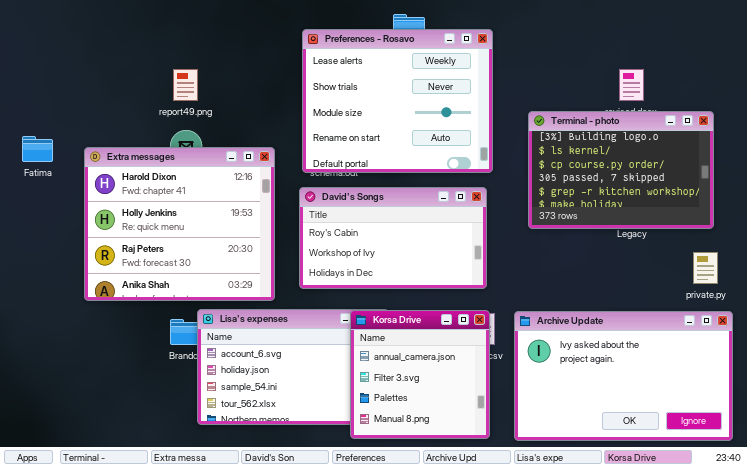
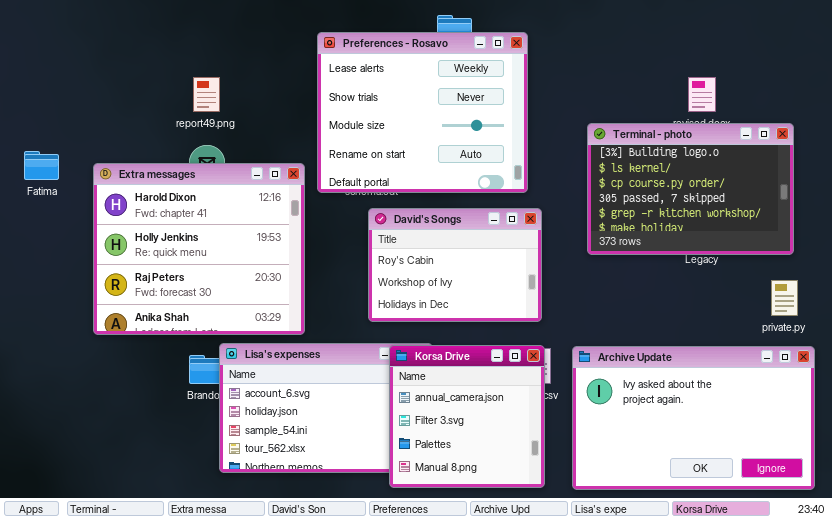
Preferences - Rosavo: [302,29,493,173] -> [317,32,528,193], moved
David's Songs: [299,187,487,289] -> [368,208,542,322], resized

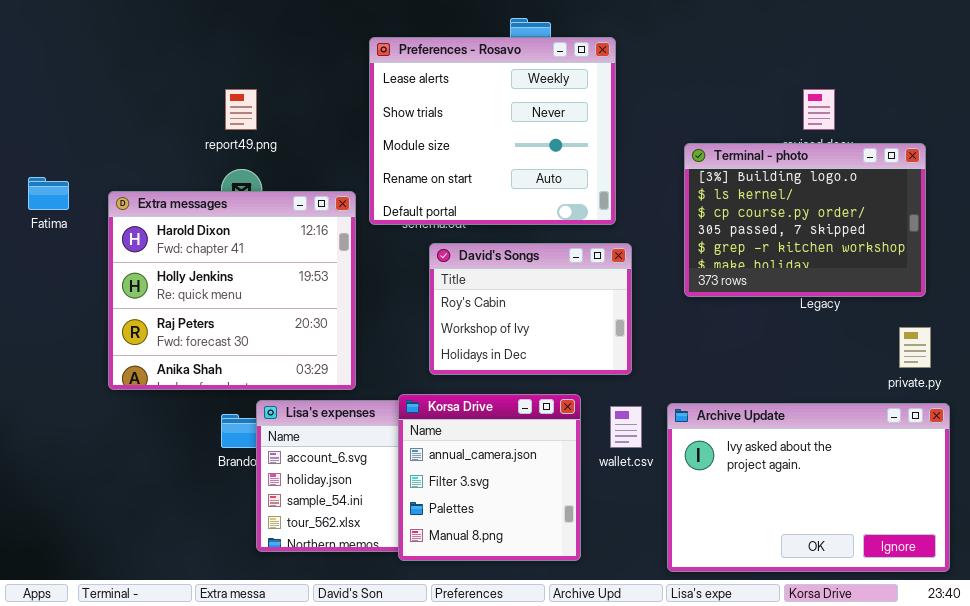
Korsa Drive: [389,345,545,488] -> [398,394,581,561], moved

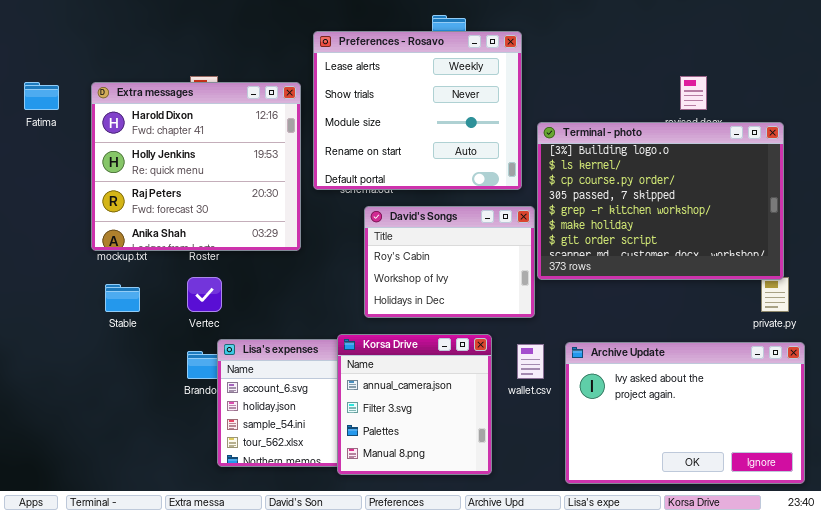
Terminal - photo: [684,143,926,297] -> [537,122,784,280], resized
Fatima: [28,177,69,210] -> [24,82,59,110], moved
Extra messages: [108,191,356,390] -> [91,82,301,251], moved

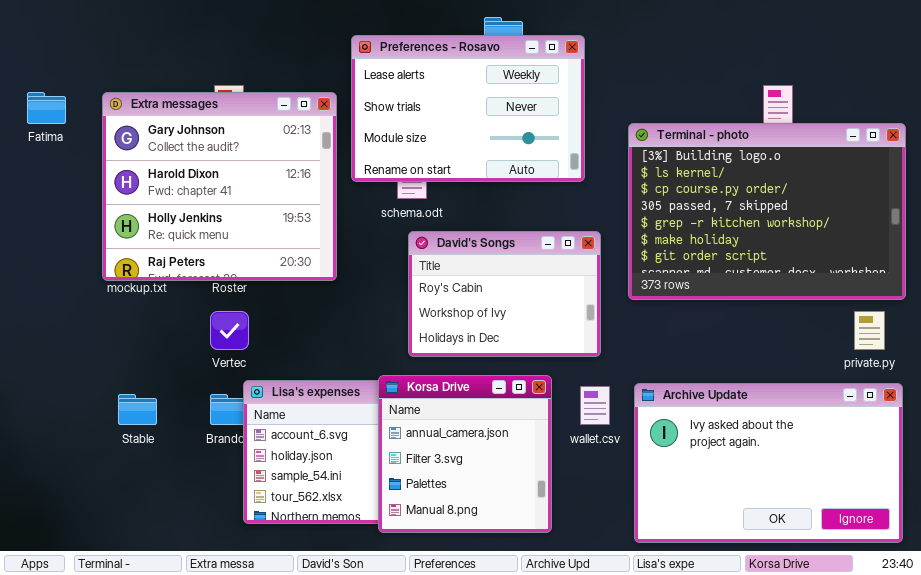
Preferences - Rosavo: [313,31,522,190] -> [351,35,585,182], resized
Extra messages: [91,82,301,251] -> [102,92,337,281], scrolled up 1 row
Terminal - photo: [537,122,784,280] -> [628,123,906,300], moved
Stable: [105,284,140,312] -> [118,394,157,425], moved

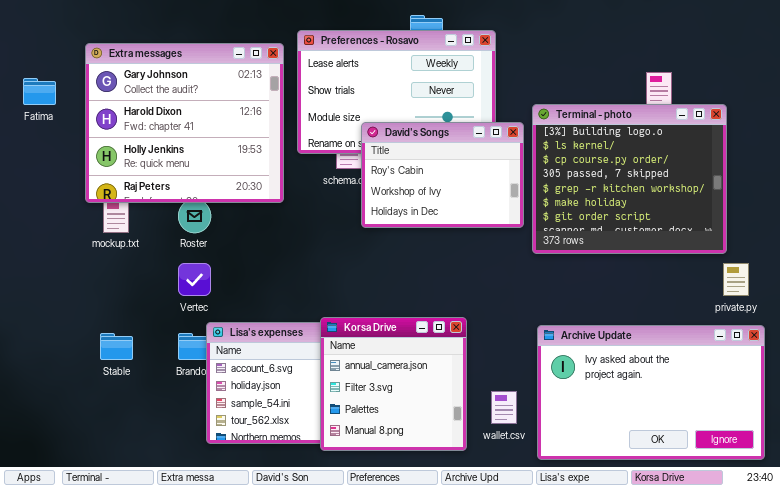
Extra messages: [102,92,337,281] -> [85,43,284,203], moved
Terminal - photo: [628,123,906,300] -> [532,104,727,254], resized
David's Songs: [408,231,601,357] -> [361,122,524,228], moved
wallet.csv: [580,386,610,425] -> [491,391,517,424], moved

